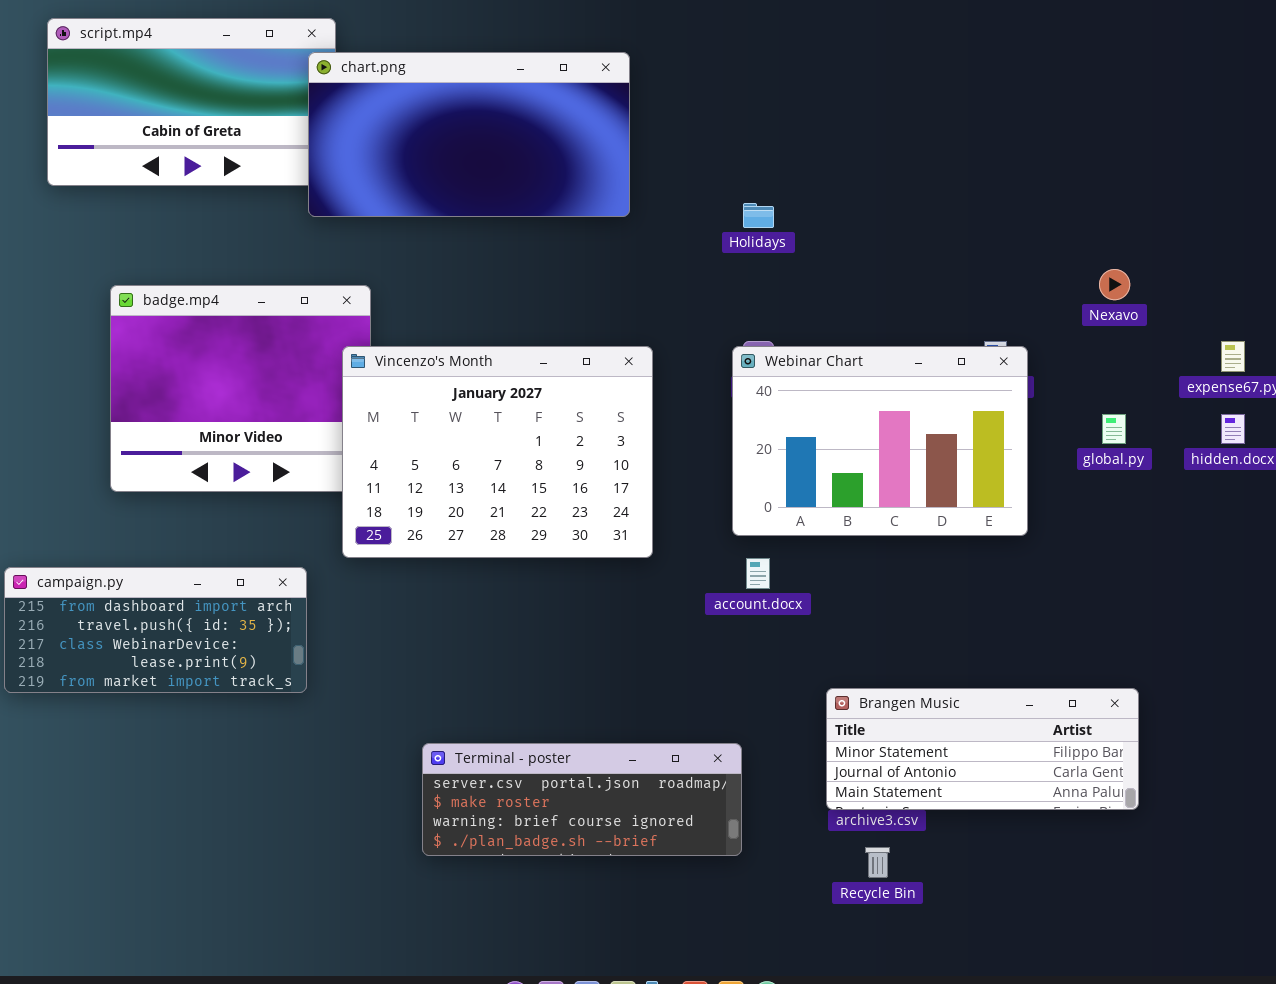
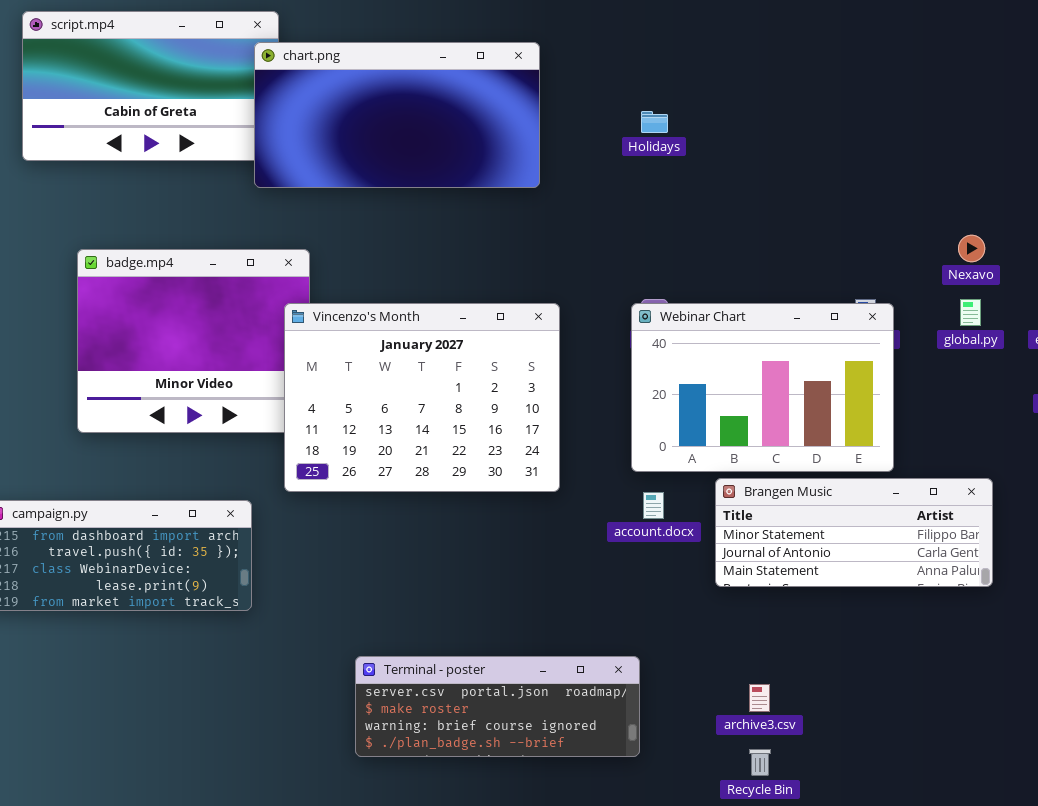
Holidays: [743,203,774,228] -> [641,111,668,133], moved
global.py: [1102,414,1126,444] -> [960,299,981,326], moved
Brangen Music: [826,688,1139,810] -> [715,478,993,587], moved

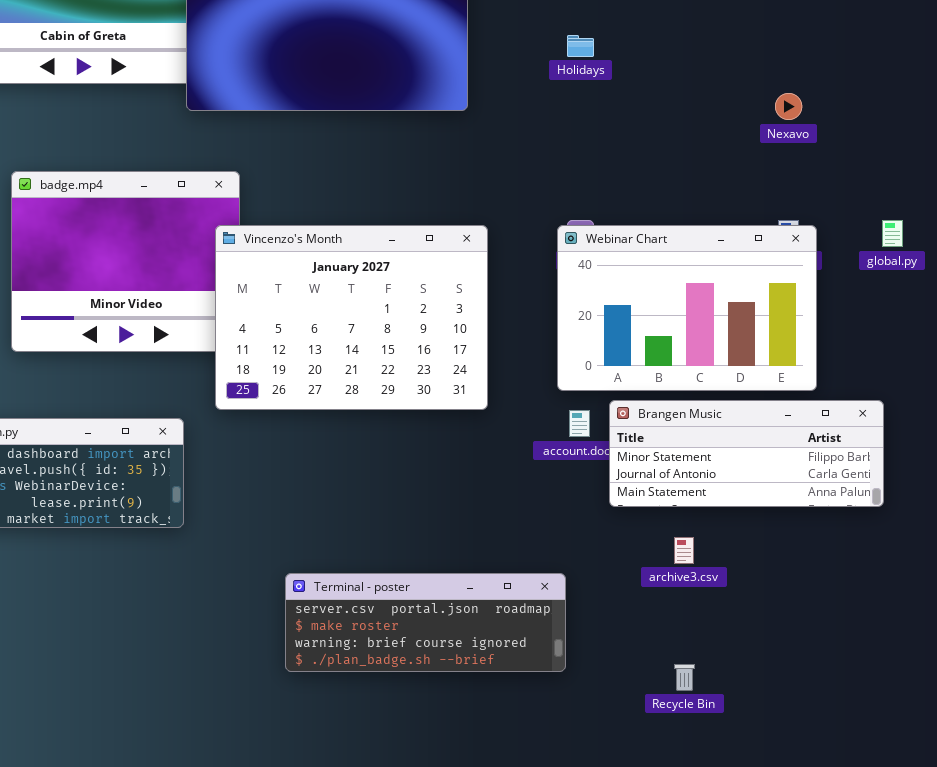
Nexavo: [958,235,985,262] -> [775,93,802,120], moved
Brangen Music: [715,478,993,587] -> [609,400,884,507], moved
archive3.csv: [749,684,770,712] -> [674,537,694,564], moved

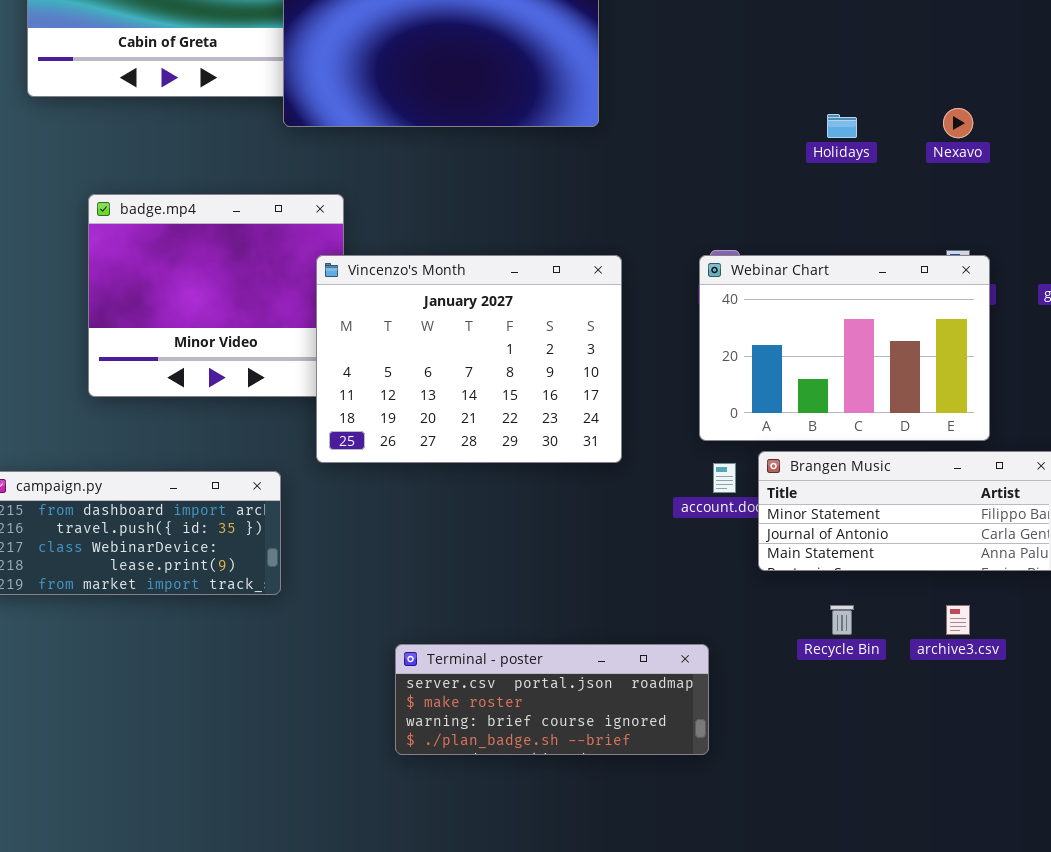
Holidays: [567,35,594,57] -> [827,114,857,138], moved
archive3.csv: [674,537,694,564] -> [946,605,970,635], moved
Recycle Bin: [674,664,695,691] -> [830,605,854,635], moved

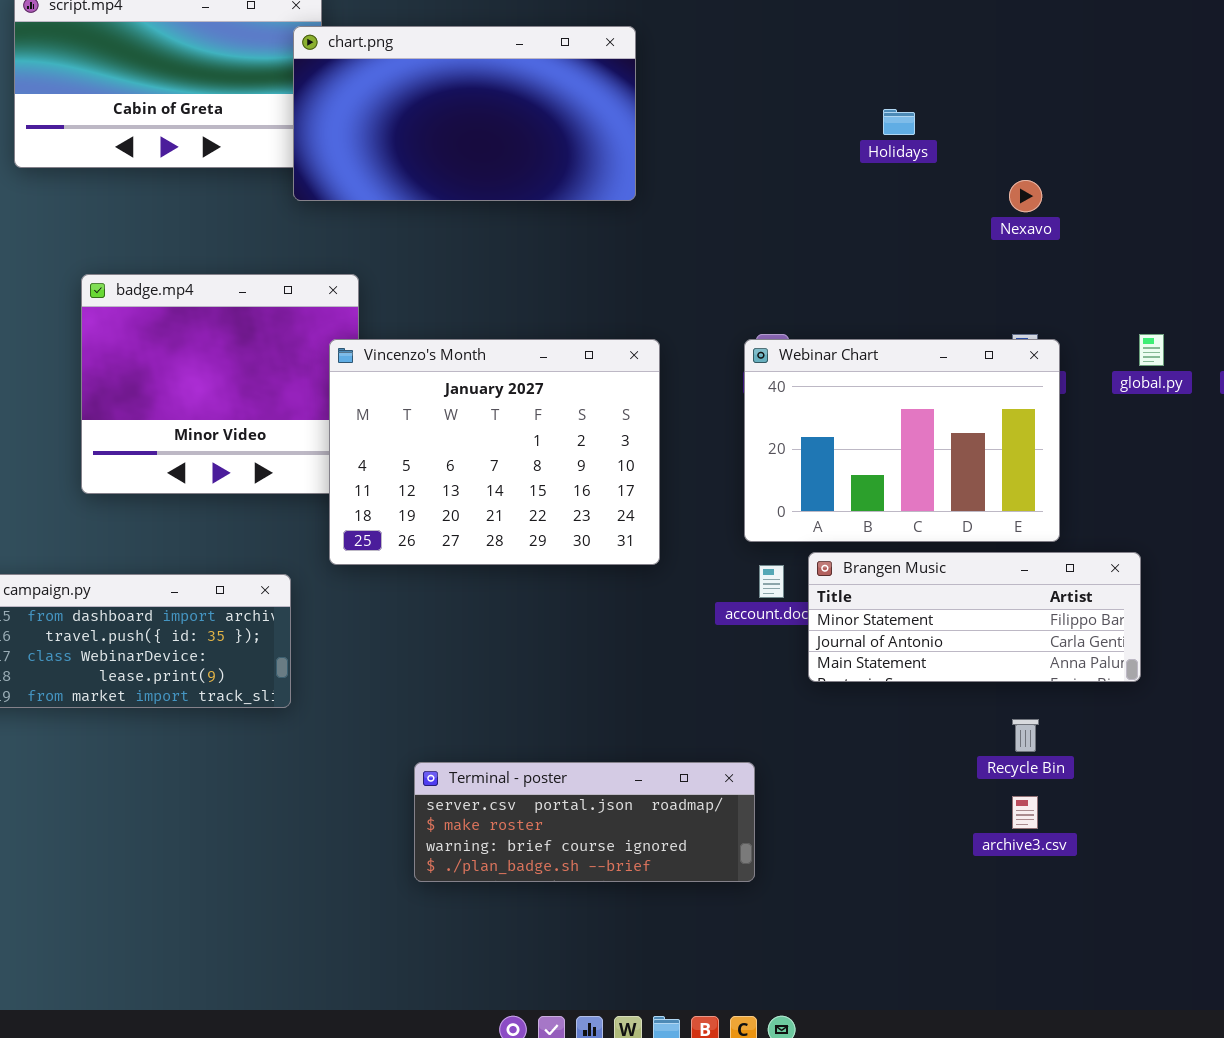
Holidays: [827,114,857,138] -> [883,109,915,135], moved
Recycle Bin: [830,605,854,635] -> [1012,719,1039,752], moved
archive3.csv: [946,605,970,635] -> [1012,796,1038,829], moved

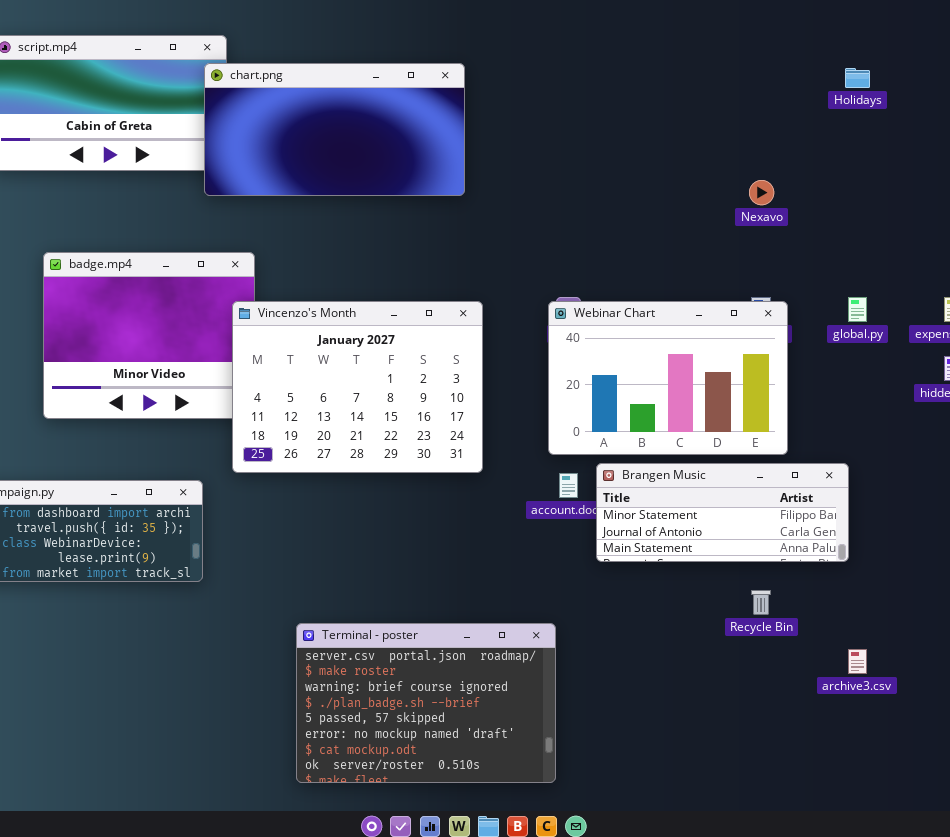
Holidays: [883,109,915,135] -> [845,68,870,88], moved
Terminal - poster: [414,762,755,882] -> [296,623,556,783], resized
archive3.csv: [1012,796,1038,829] -> [848,649,867,674], moved

